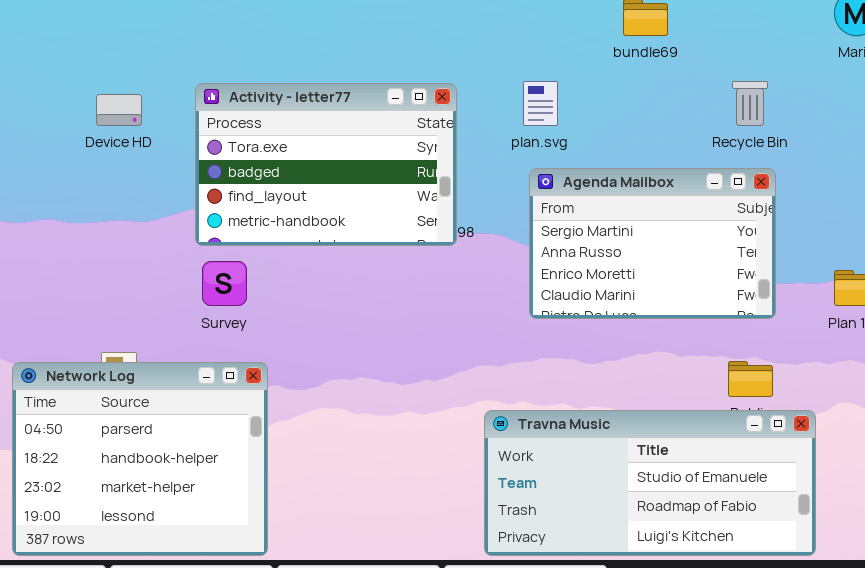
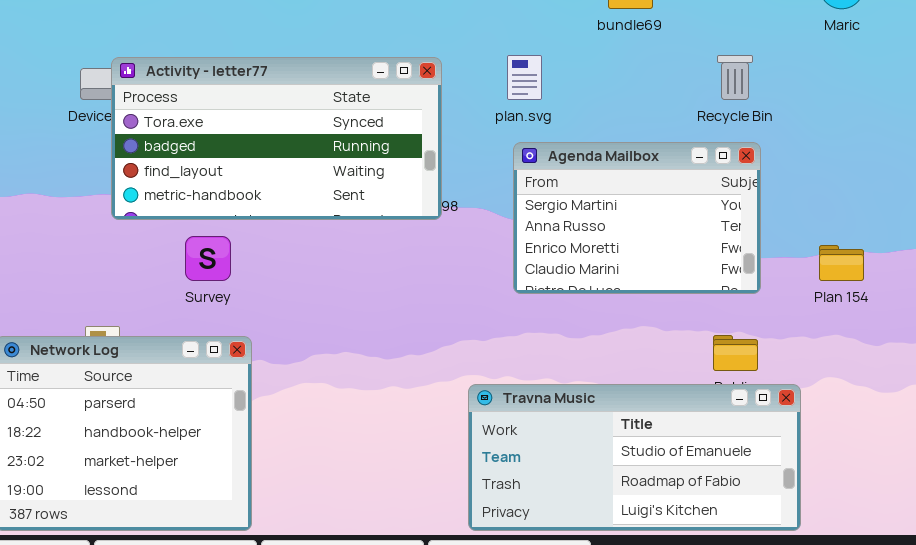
Activity - letter77: [195,83,457,246] -> [111,57,442,220], resized

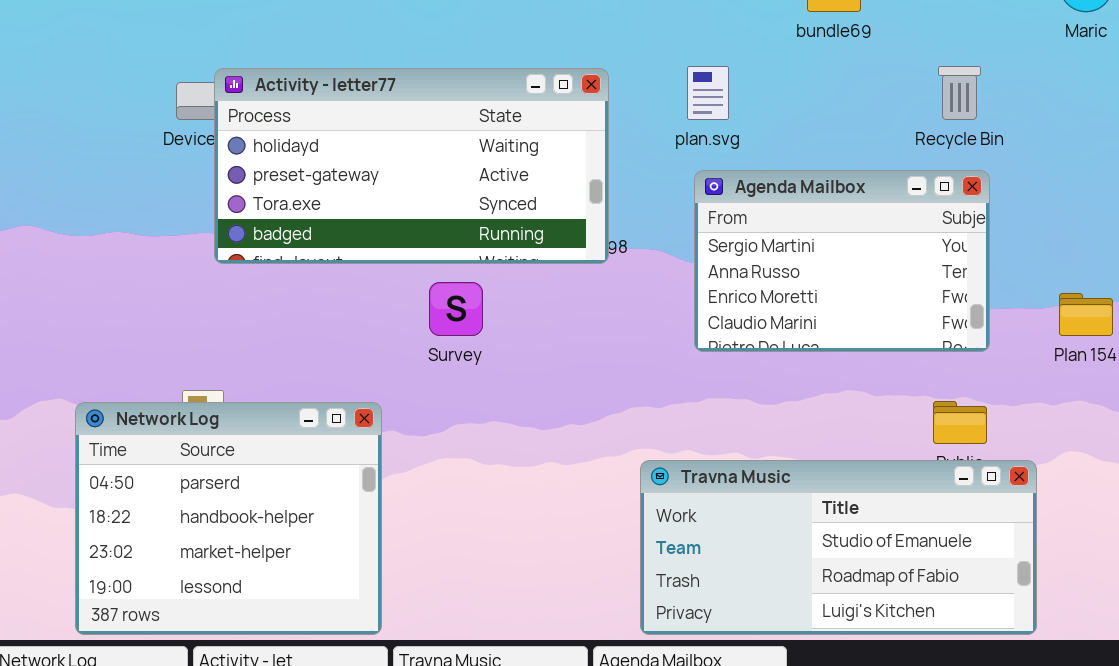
Activity - letter77: [111,57,442,220] -> [214,68,609,264], scrolled up 2 rows
Survey: [185,236,231,281] -> [429,282,483,336], moved

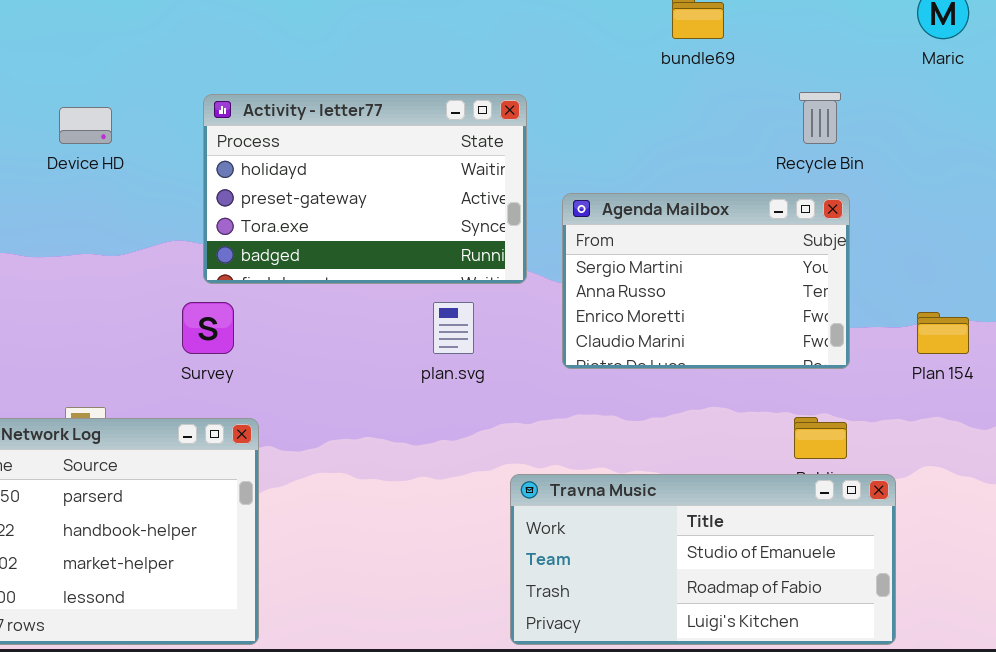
plan.svg: [687,66,729,120] -> [433,302,474,354], moved
Activity - letter77: [214,68,609,264] -> [203,94,527,284], moved, resized
Survey: [429,282,483,336] -> [182,302,234,354], moved

